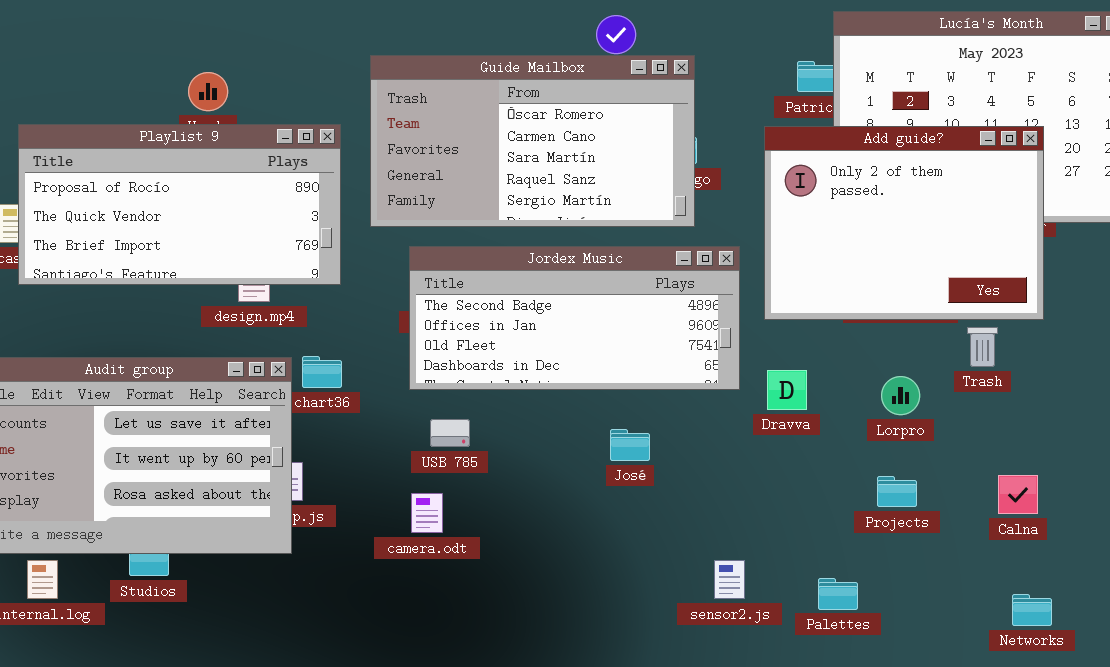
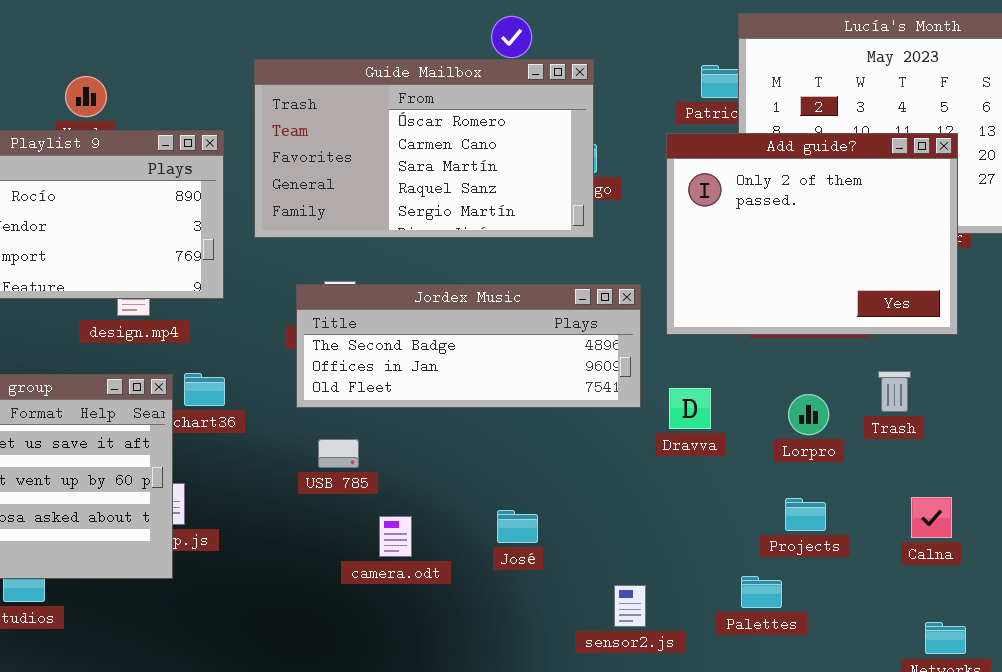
Jordex Music: [409,246,740,390] -> [296,284,641,408], resized
Trash: [967,327,998,367] -> [878,371,911,412], moved
José: [610,429,650,461] -> [497,510,538,543], moved
camera.odt: [411,493,443,533] -> [379,516,412,557], moved
Palettes: [818,578,858,610] -> [741,576,782,608], moved

